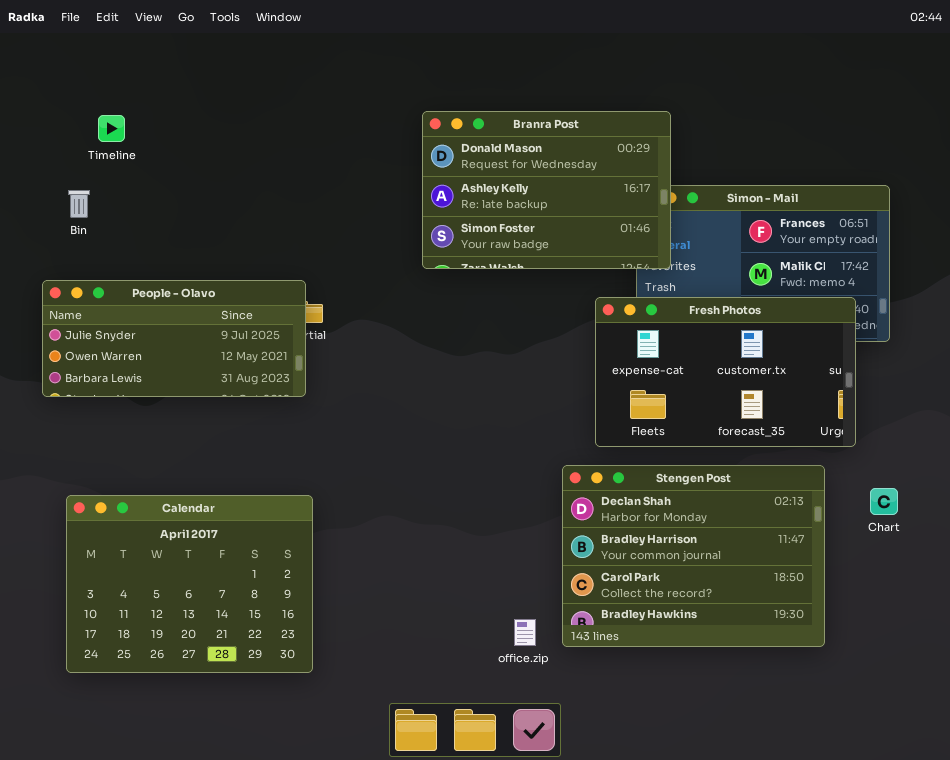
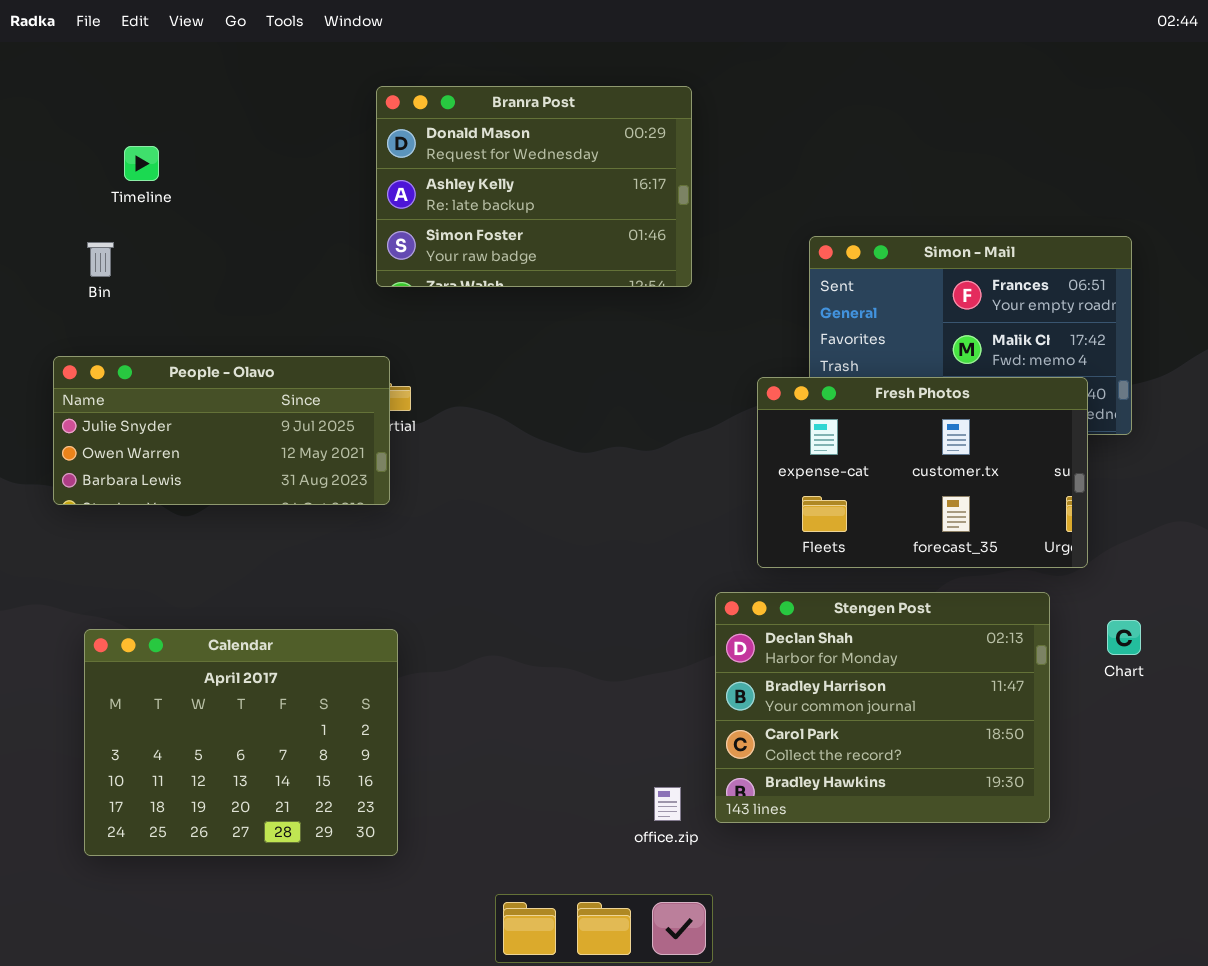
Branra Post: [422,111,671,269] -> [376,86,692,287], moved

